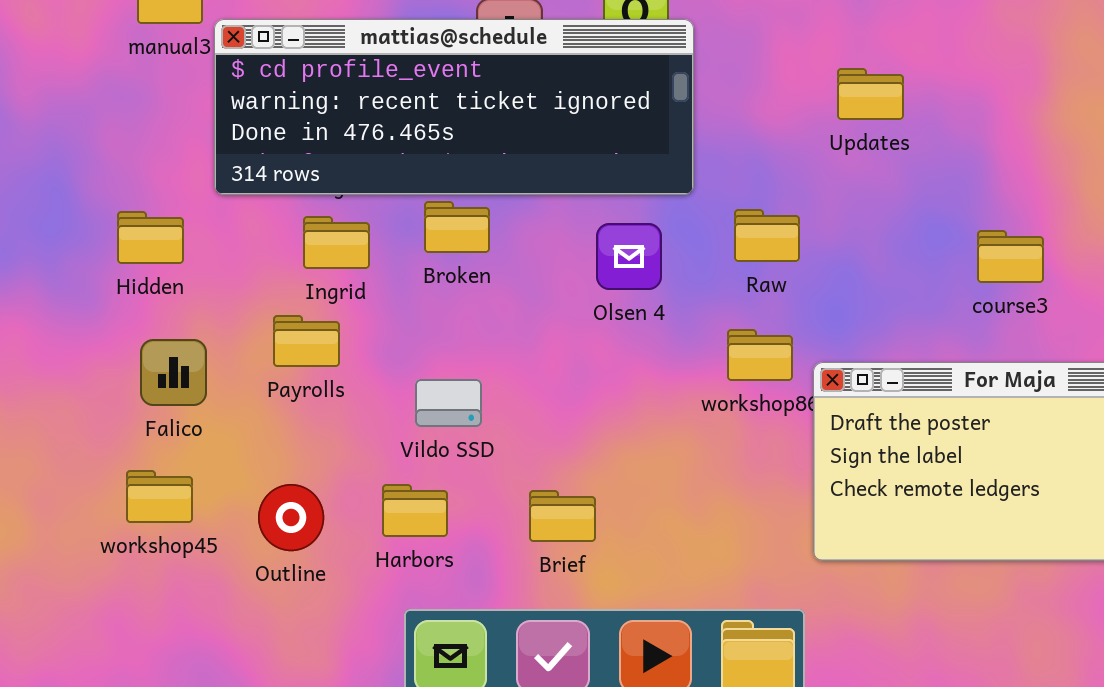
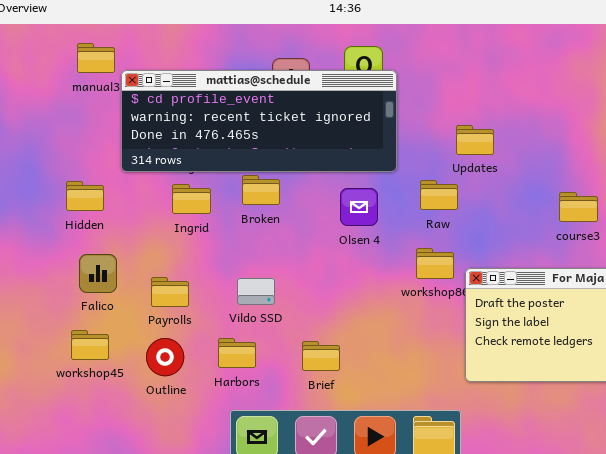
Updates: [837,68,904,120] -> [456,125,494,155], moved
Payrolls: [273,315,340,367] -> [151,277,189,307], moved

